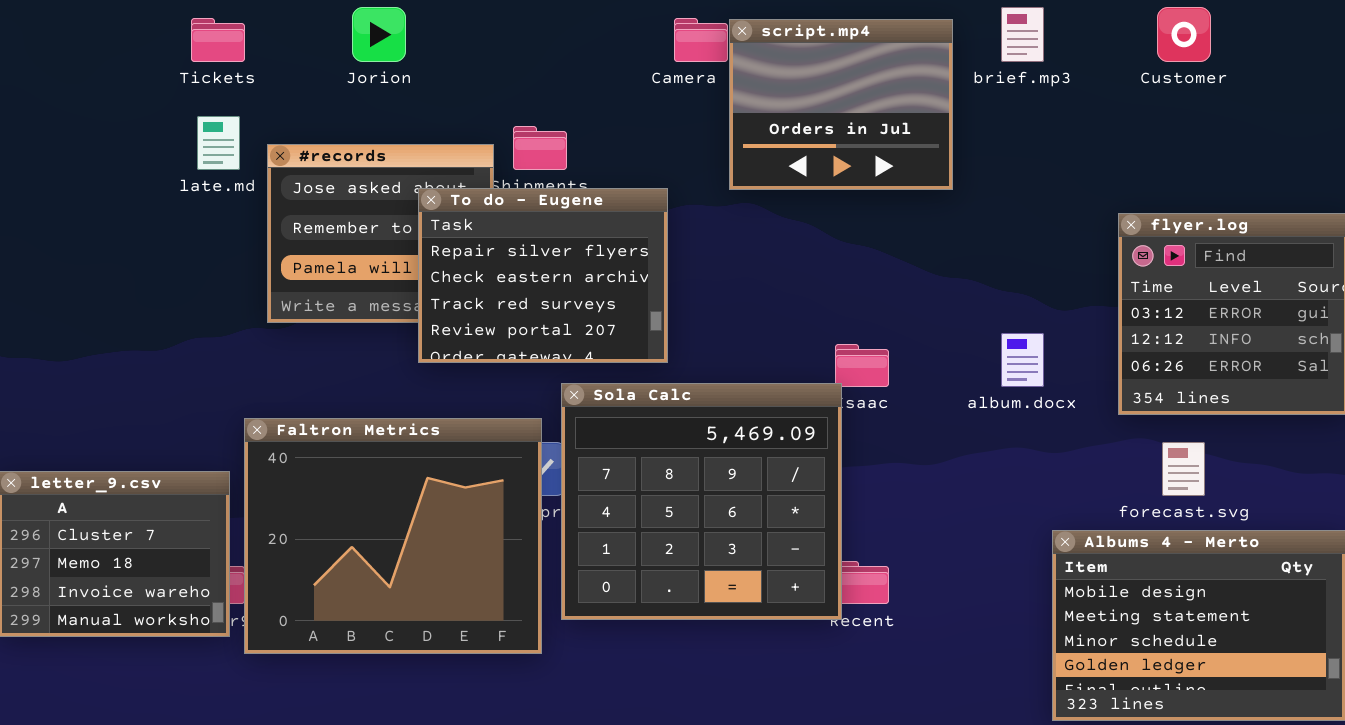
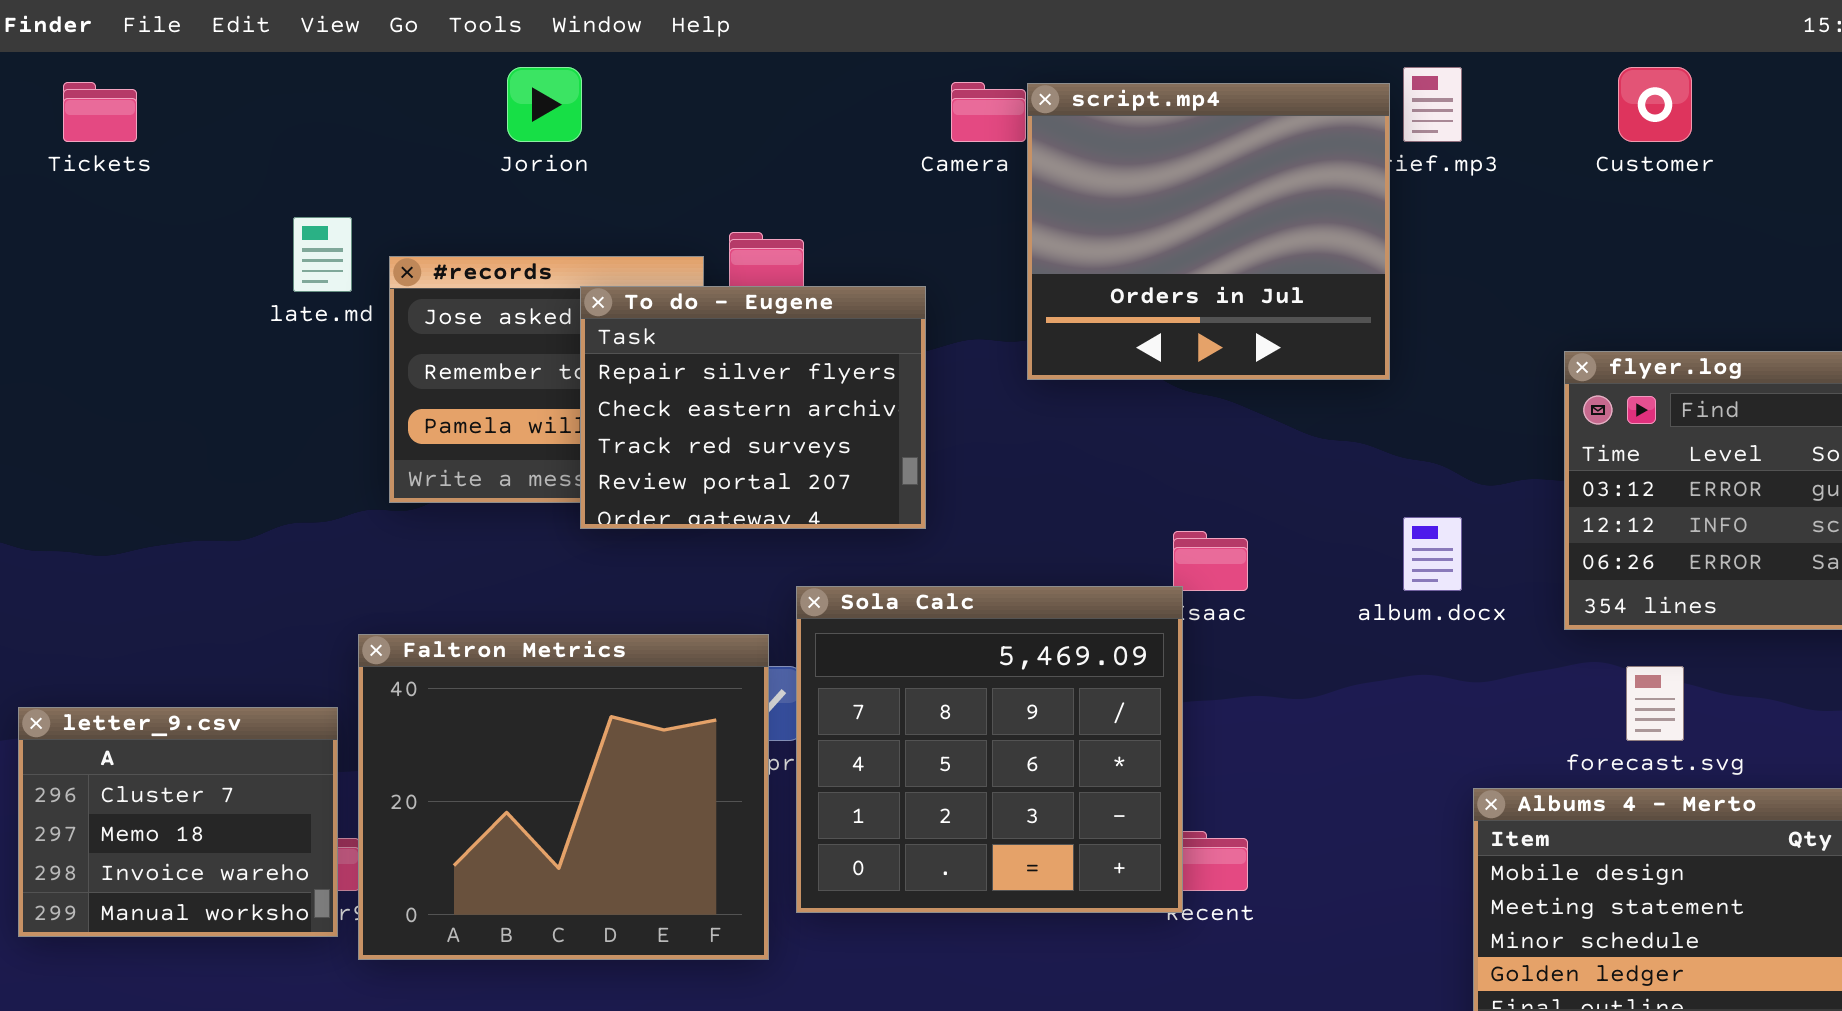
Tickets: [191,18,245,62] -> [63,82,137,142], moved
script.mp4: [729,19,953,190] -> [1027,83,1390,380], resized
To do - Eugene: [418,188,668,363] -> [580,286,926,529], moved

